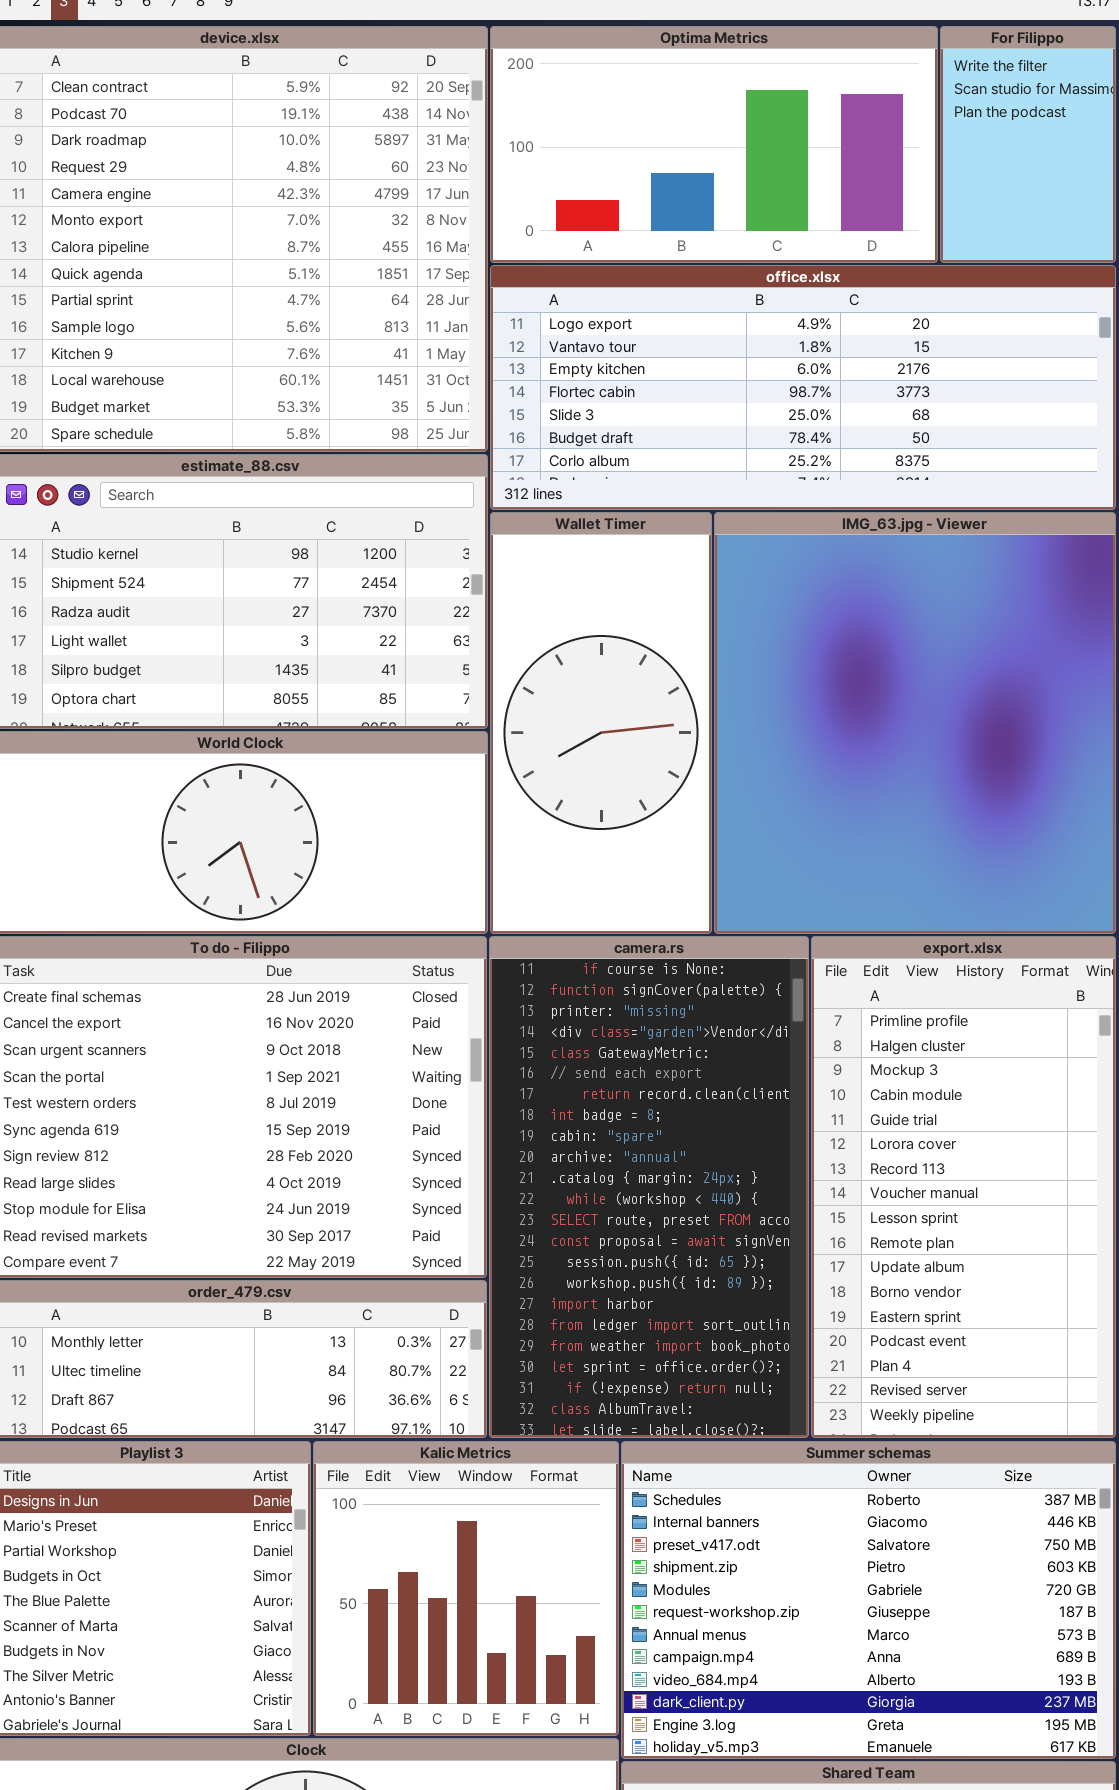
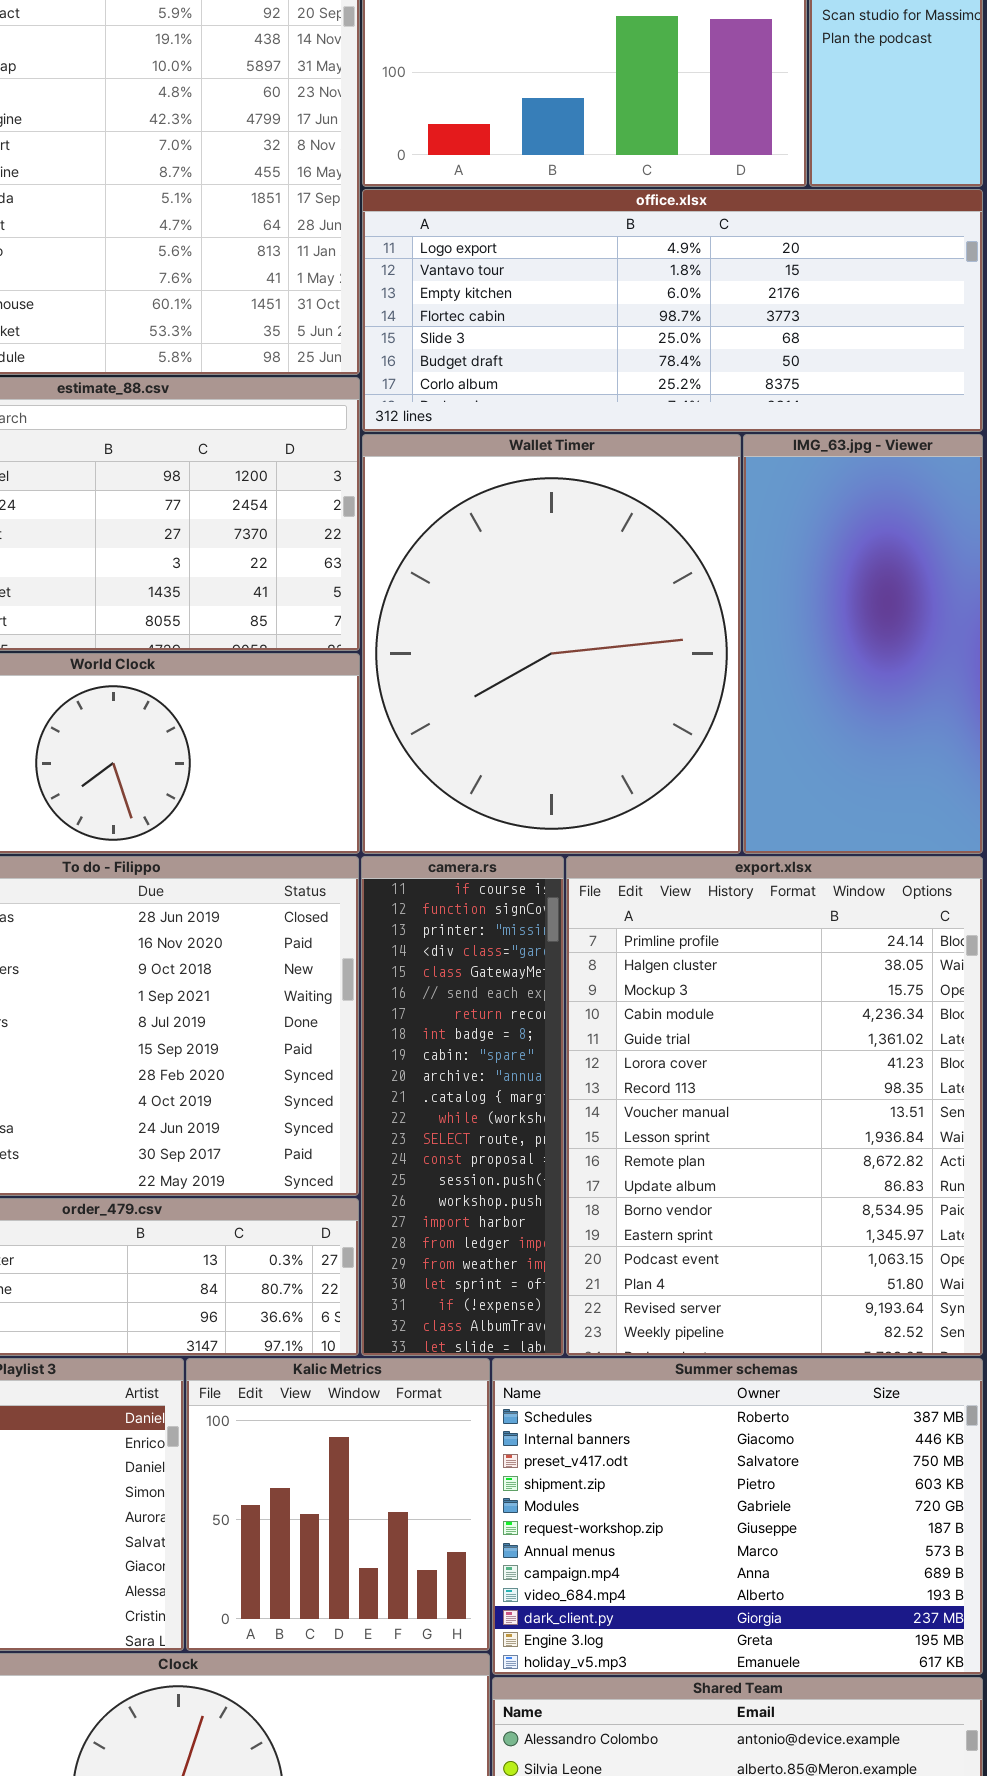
Wallet Timer: [490,512,712,934] -> [362,434,741,854], resized
IMG_63.jpg - Viewer: [714,512,1116,934] -> [743,434,983,854], resized
camera.rs: [489,936,809,1438] -> [361,856,564,1356], resized
export.xlsx: [811,936,1116,1438] -> [566,856,983,1356], resized

